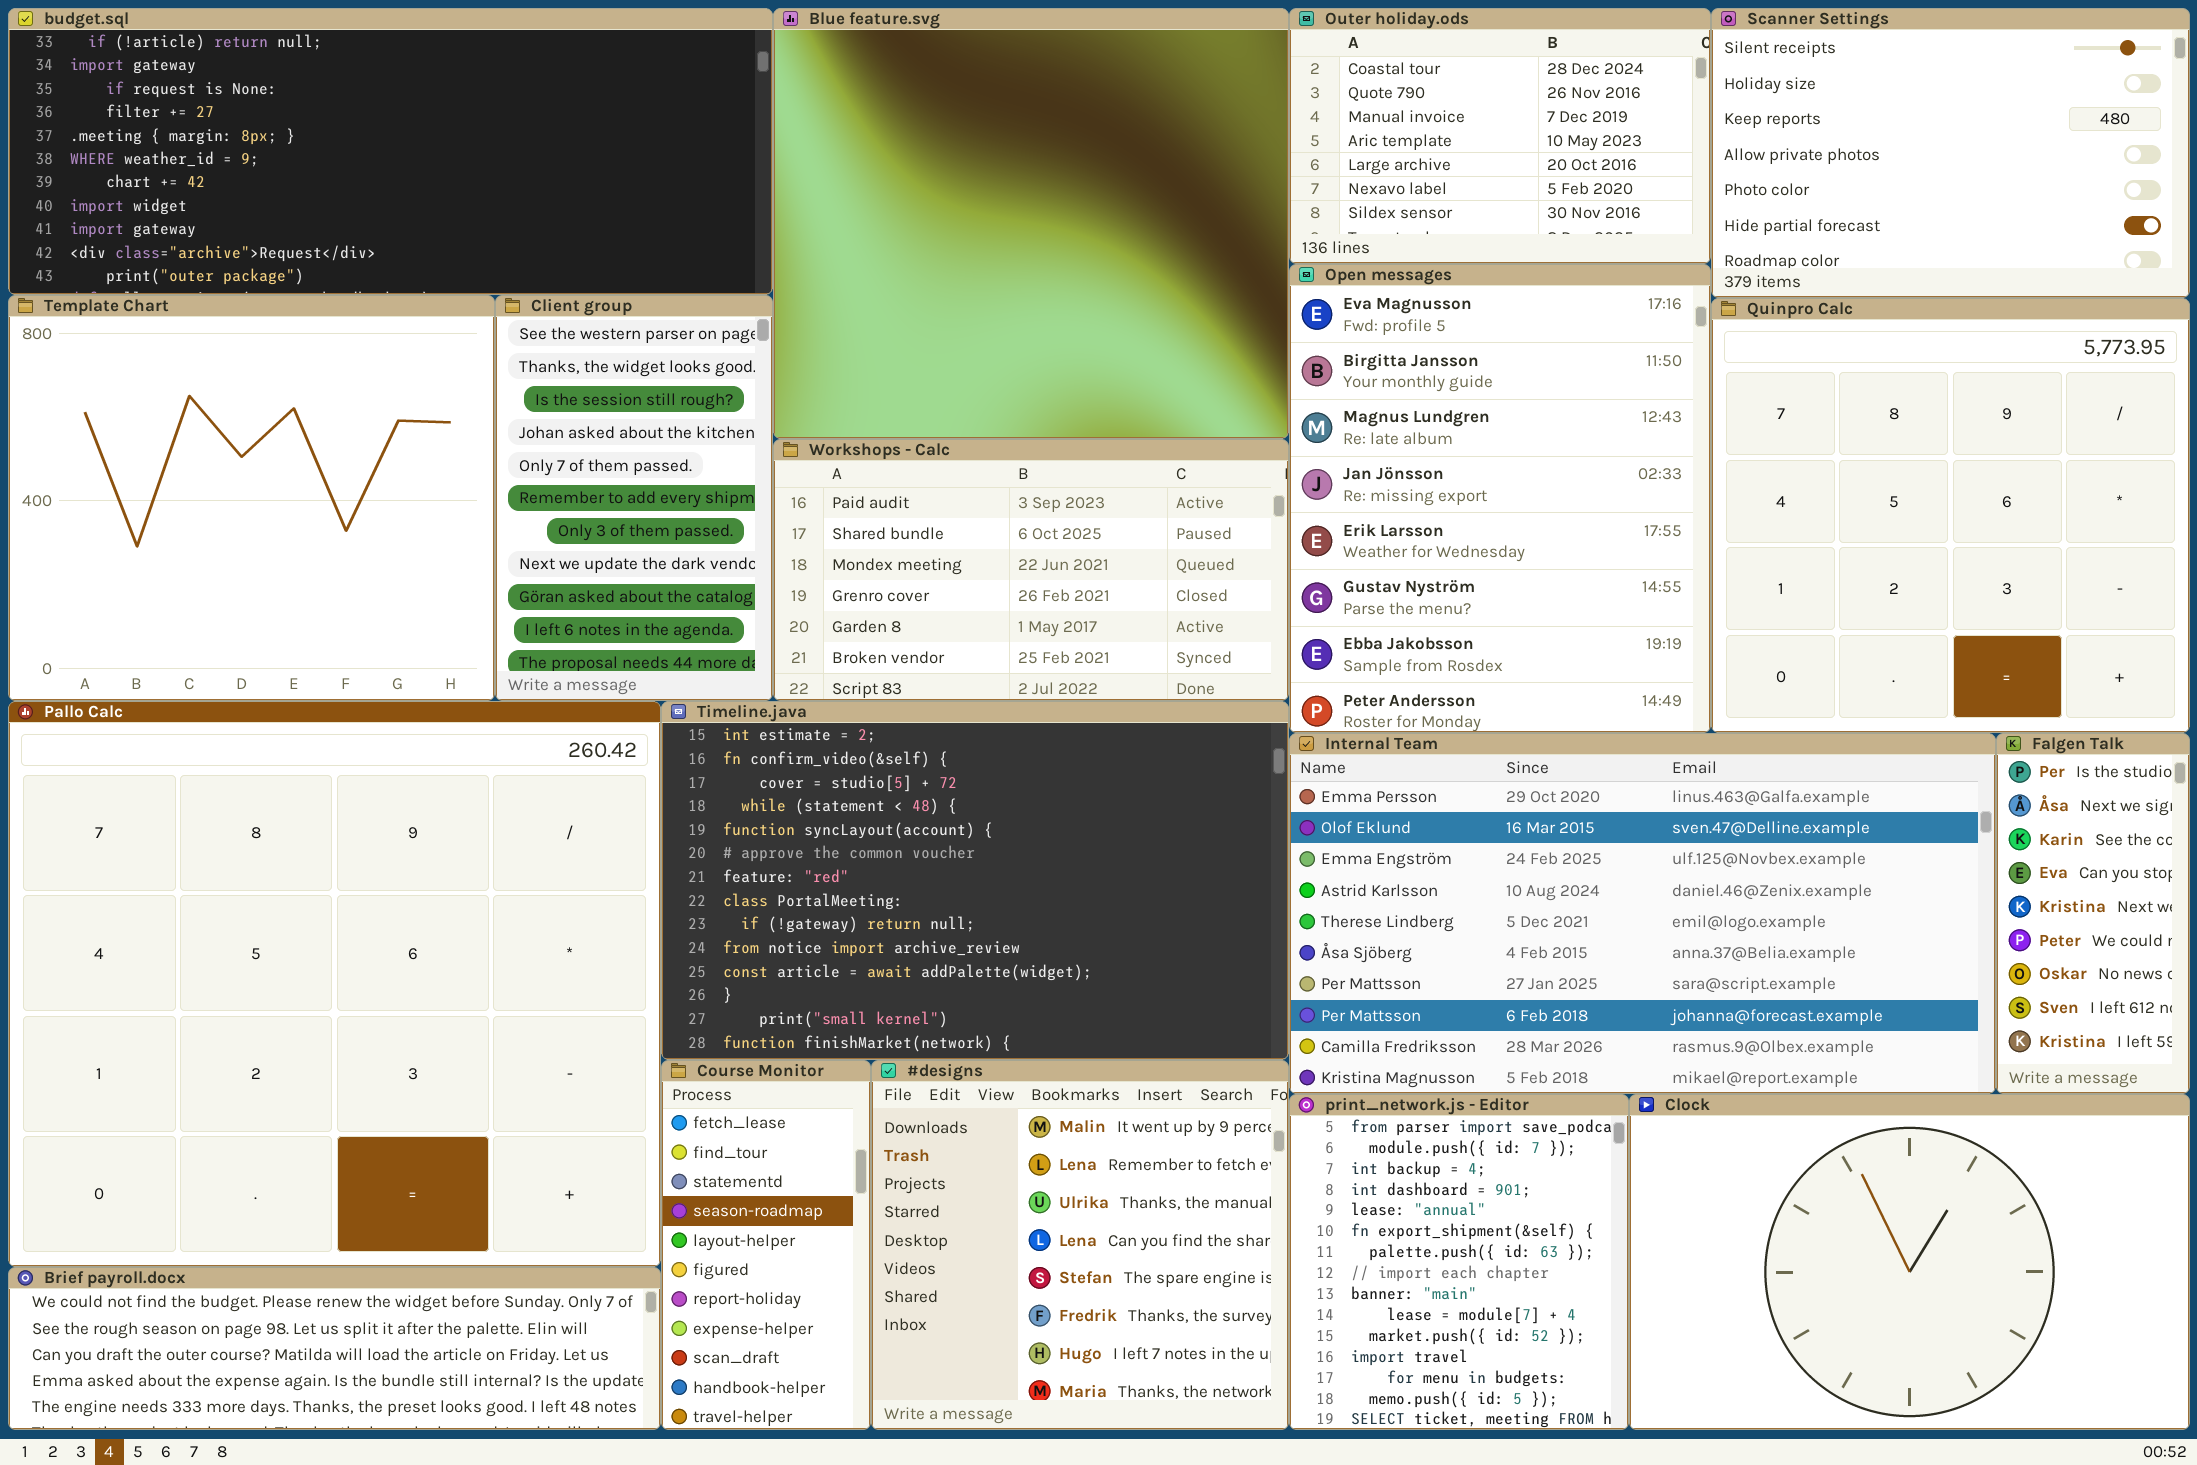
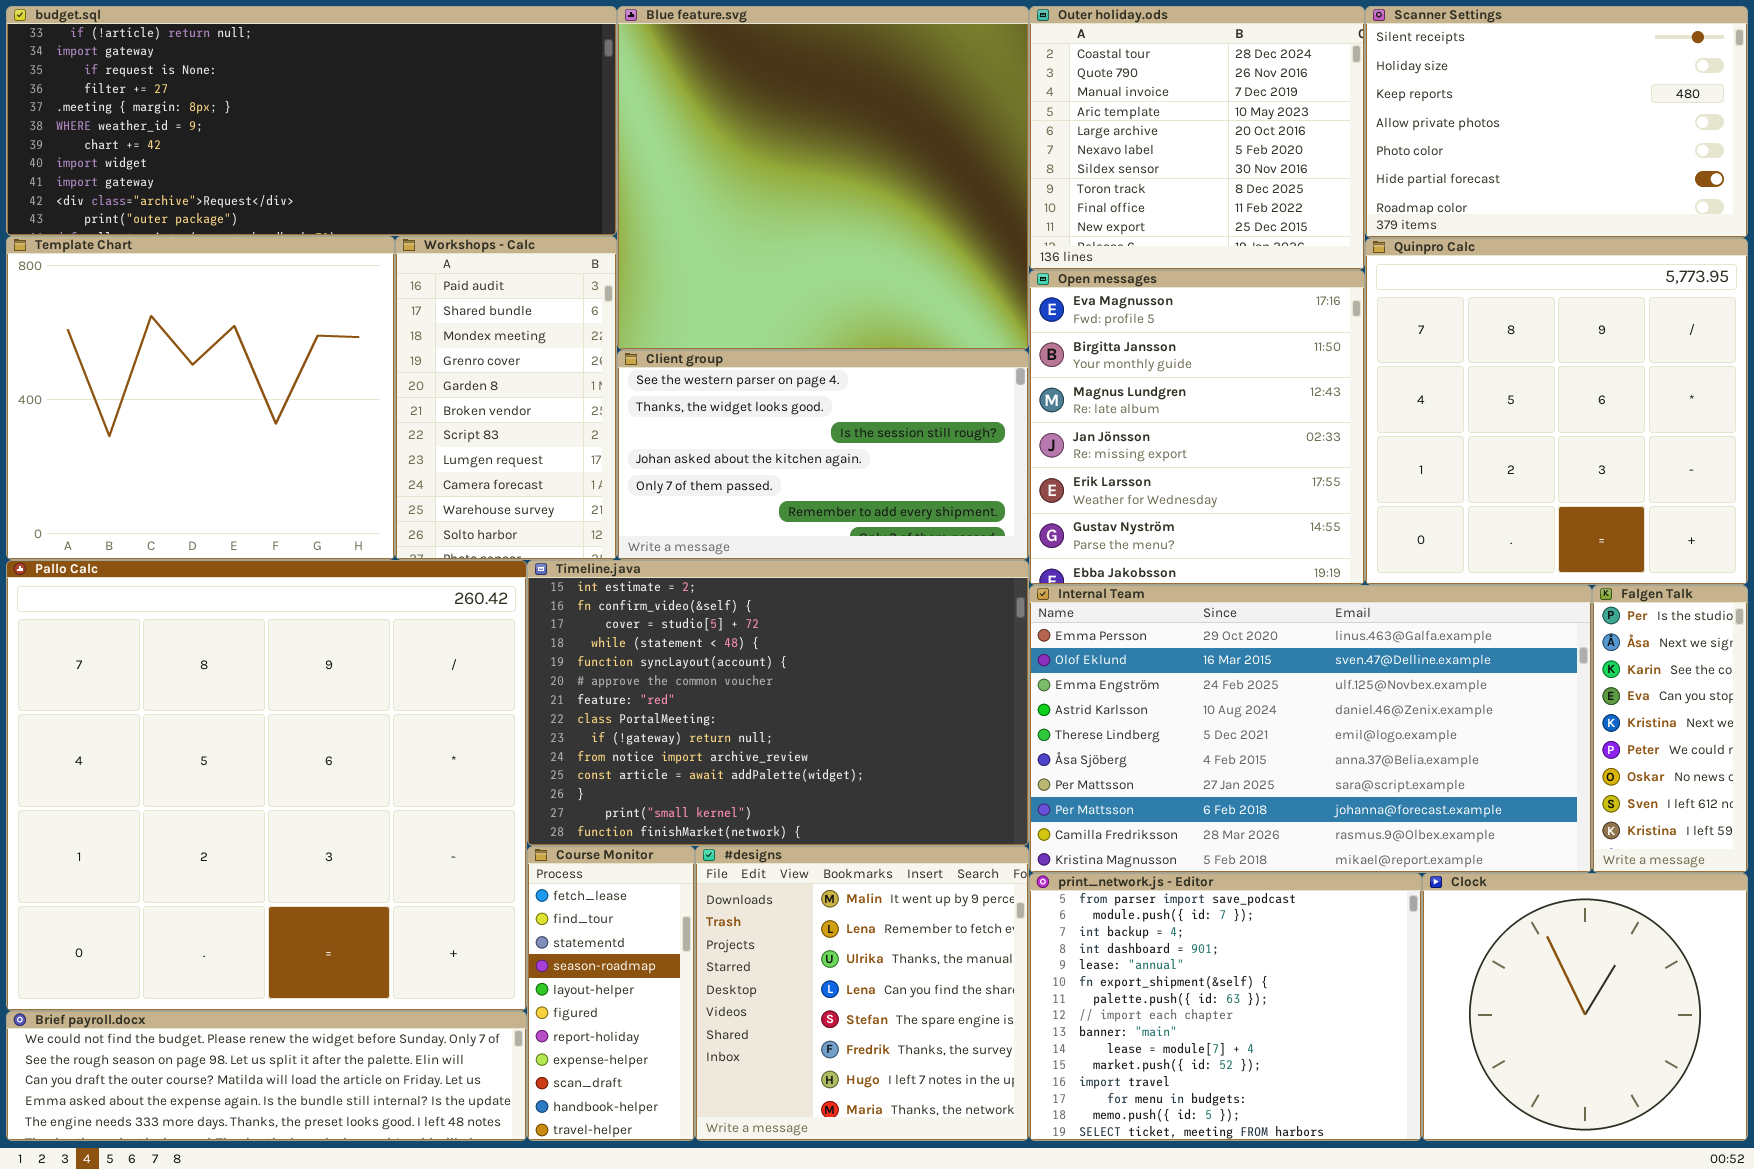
Outer holiday.ods: [1289,8,1711,264] -> [1029,6,1365,270], resized
Open messages: [1289,264,1711,733] -> [1029,270,1365,585], resized
Client group: [495,295,773,701] -> [617,350,1029,560], moved, resized
Workshops - Calc: [773,439,1289,701] -> [395,236,617,560], moved, resized
print_network.js - Editor: [1289,1094,1629,1430] -> [1029,873,1422,1141], resized
Clock: [1629,1094,2190,1430] -> [1422,873,1748,1141], resized

